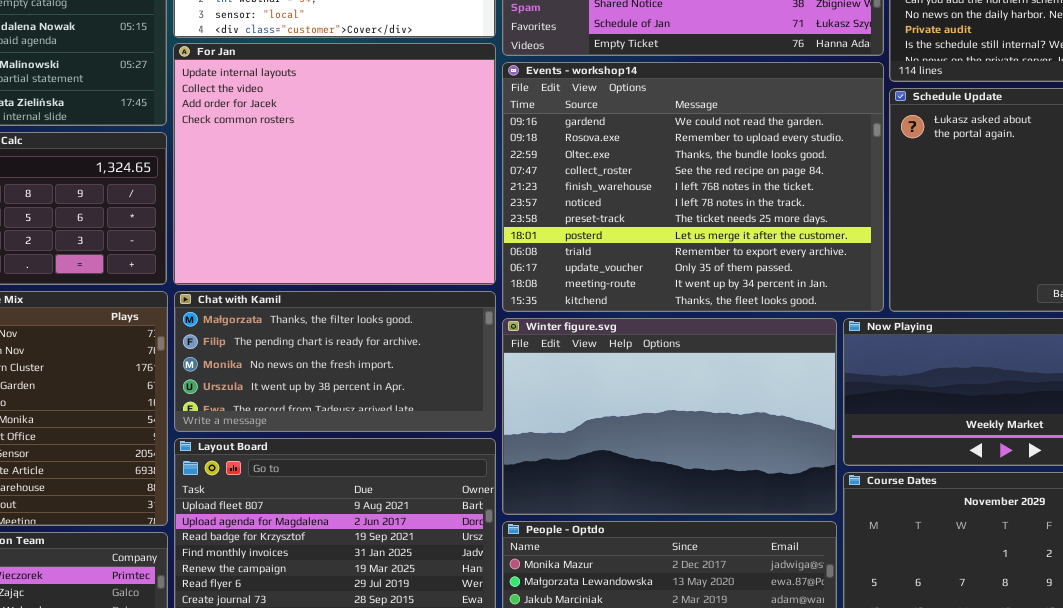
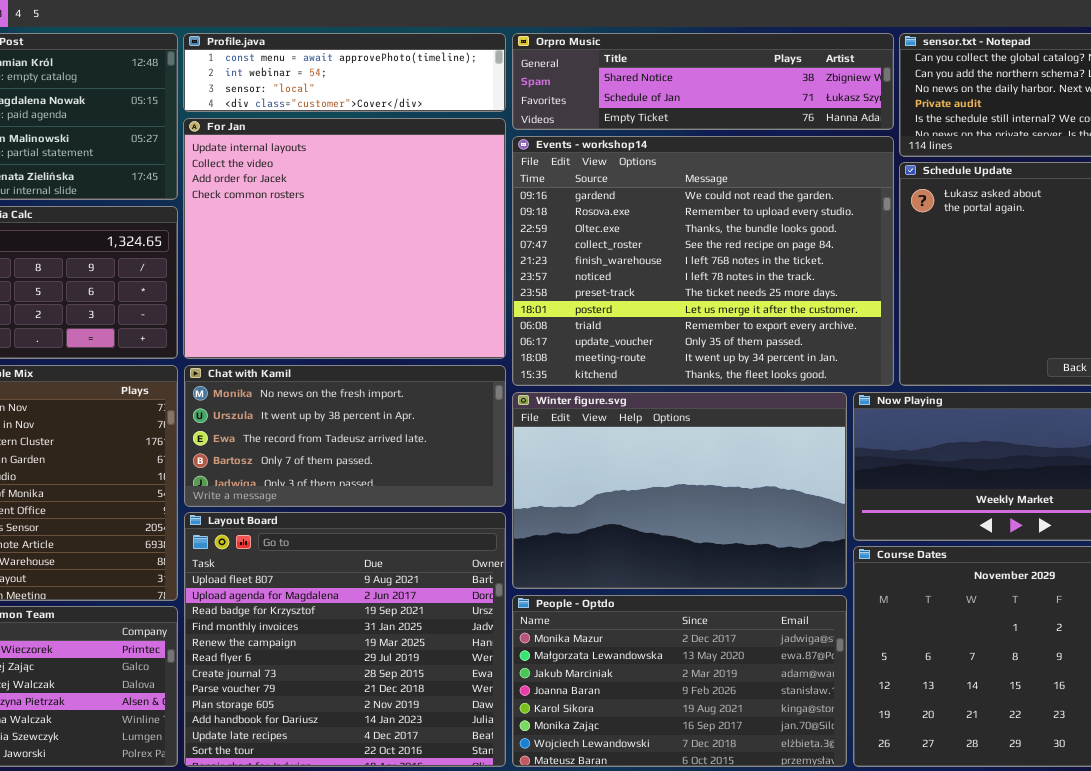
Chat with Kamil: [174,291,496,432] -> [184,365,506,507], scrolled down 2 rows

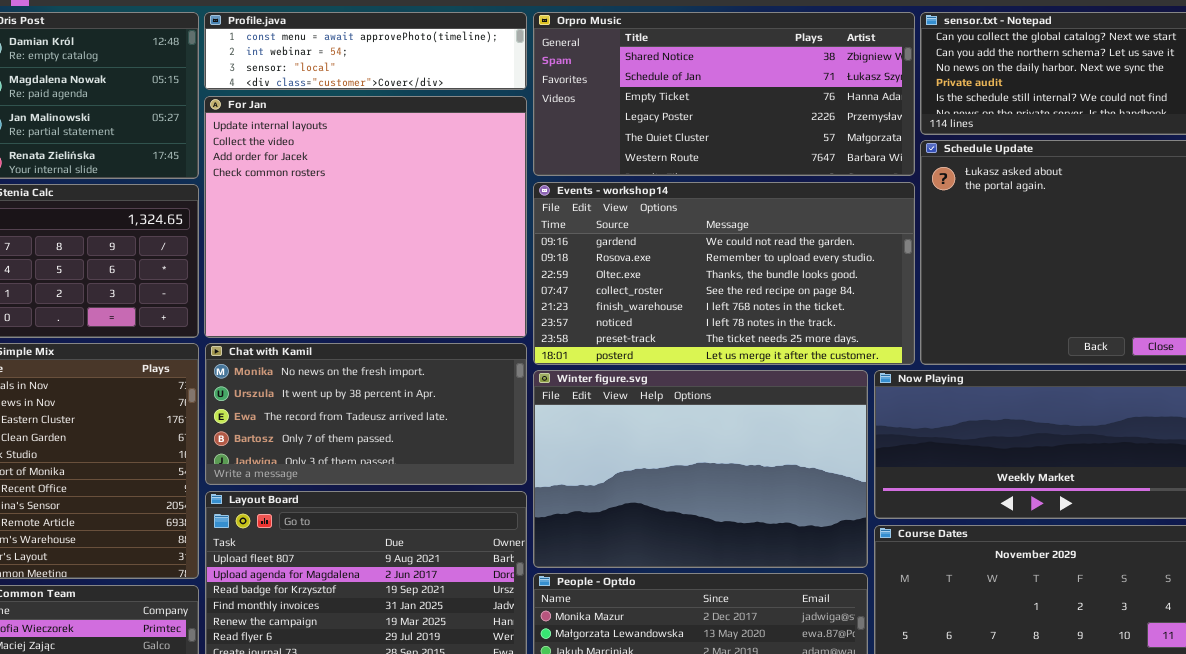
Orpro Music: [512,33,894,130] -> [533,12,915,176], resized
Events - workshop14: [512,136,894,386] -> [533,182,915,365], resized

